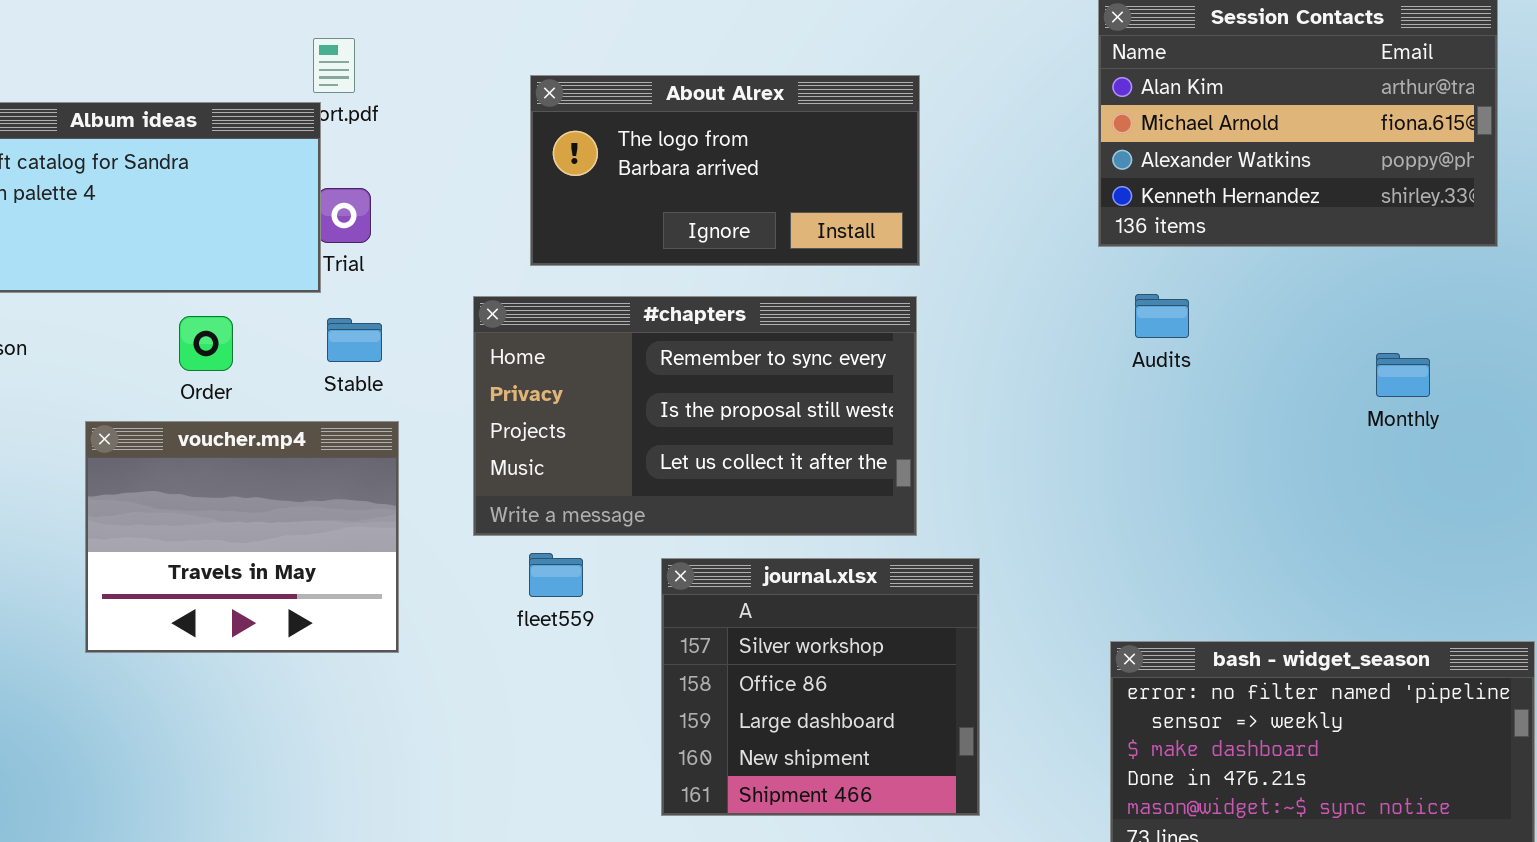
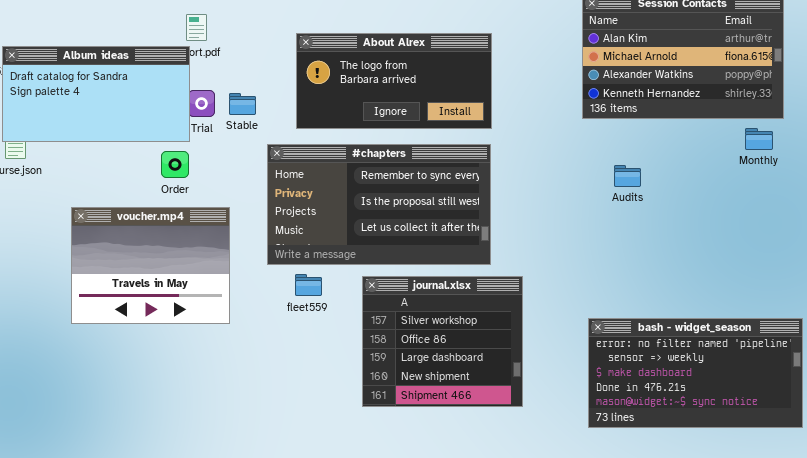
Audits: [1135,294,1189,338] -> [614,165,641,187], moved
Order: [179,316,233,371] -> [161,151,189,178], moved
Stable: [327,318,382,362] -> [229,93,256,115], moved
Monthly: [1376,353,1430,397] -> [745,128,773,150], moved

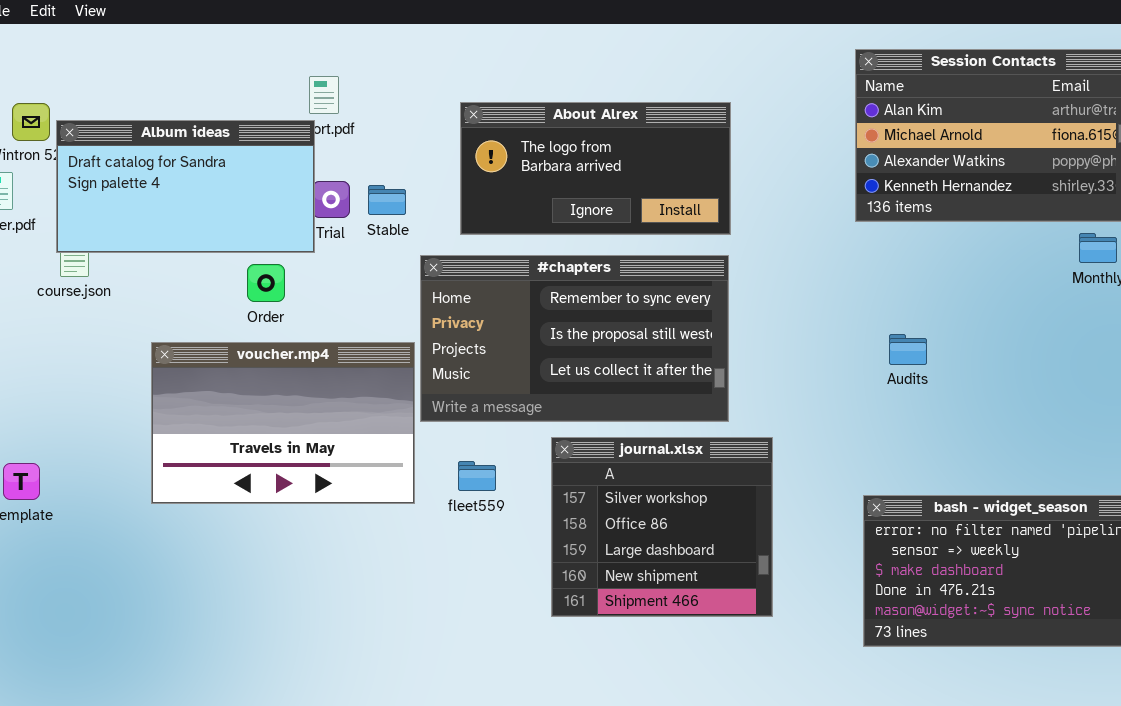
Order: [161,151,189,178] -> [247,264,285,302], moved
Audits: [614,165,641,187] -> [889,334,927,365], moved
voucher.mp4: [71,207,230,324] -> [151,342,415,504], resized
fleet559: [295,274,322,296] -> [458,461,496,491], moved

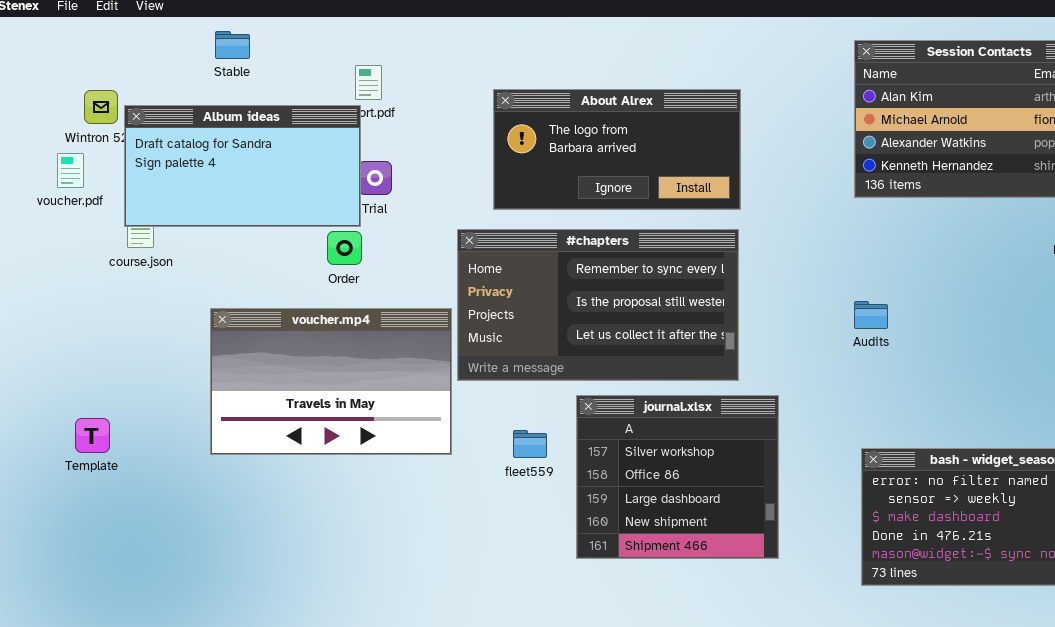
Stable: [368,185,406,215] -> [215,31,250,59], moved
Order: [247,264,285,302] -> [327,231,362,265], moved
Audits: [889,334,927,365] -> [854,301,888,329], moved
fleet559: [458,461,496,491] -> [513,430,547,458], moved

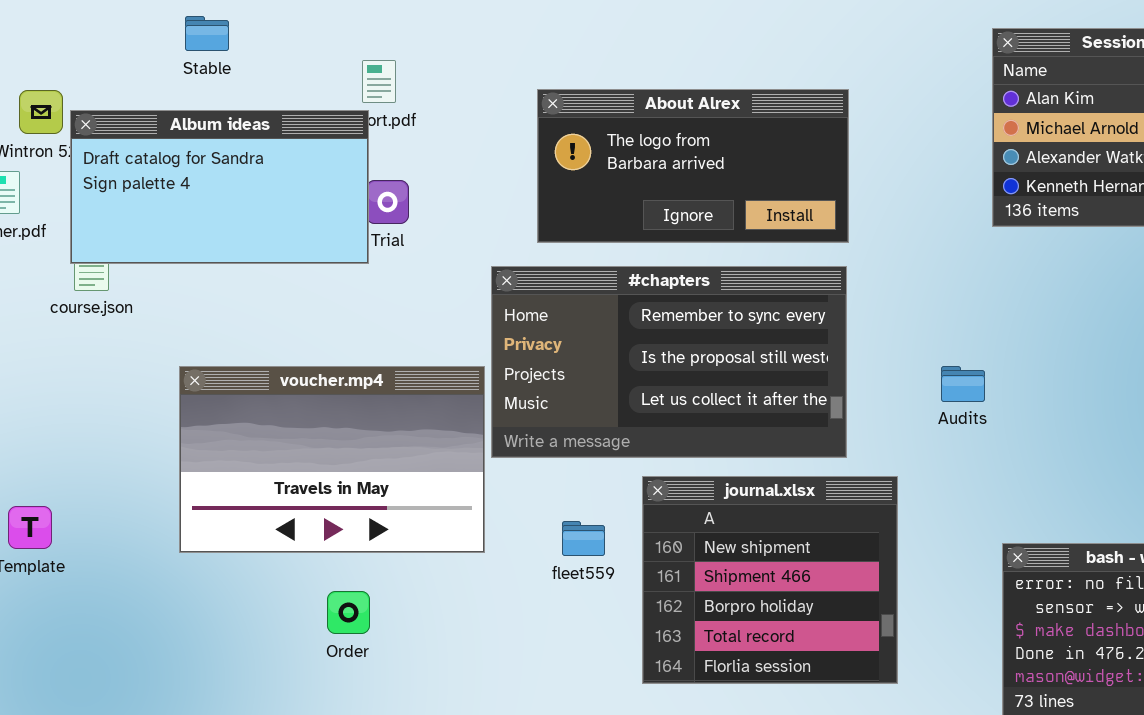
Order: [327,231,362,265] -> [327,591,370,634], moved
Audits: [854,301,888,329] -> [941,366,985,402], moved
journal.xlsx: [576,395,779,559] -> [642,476,898,684], scrolled down 3 rows

